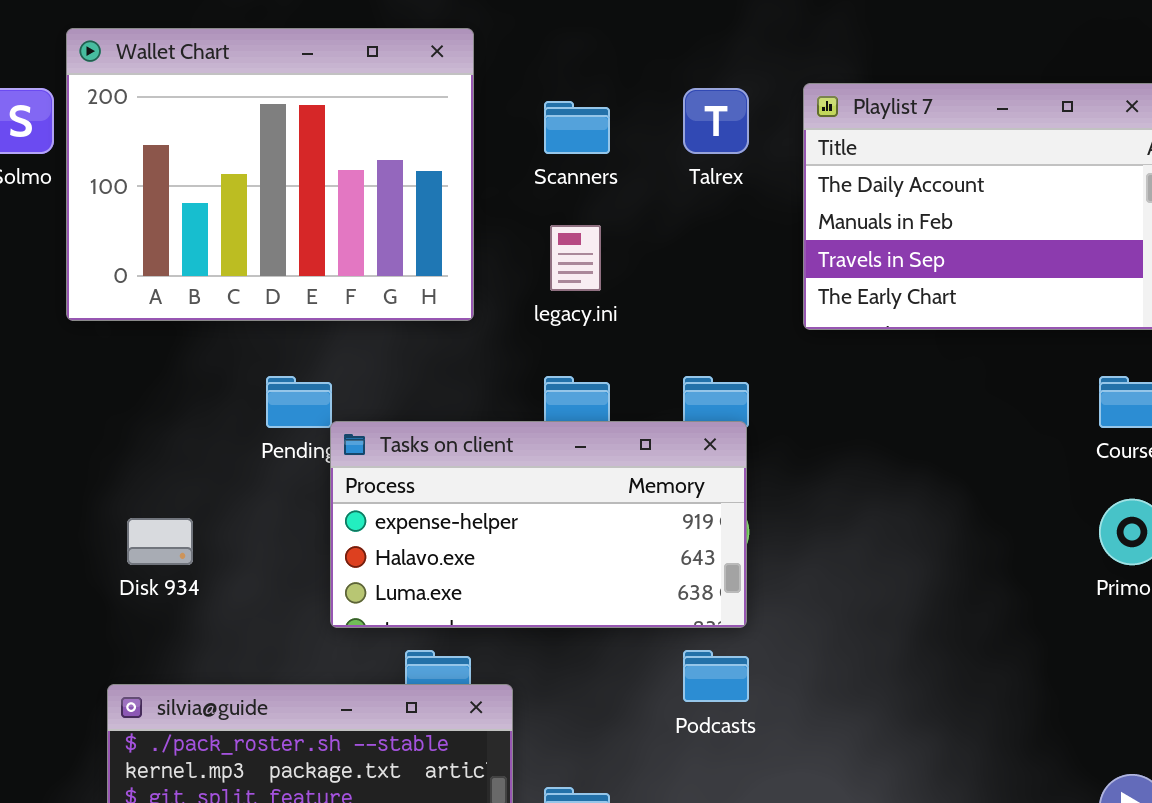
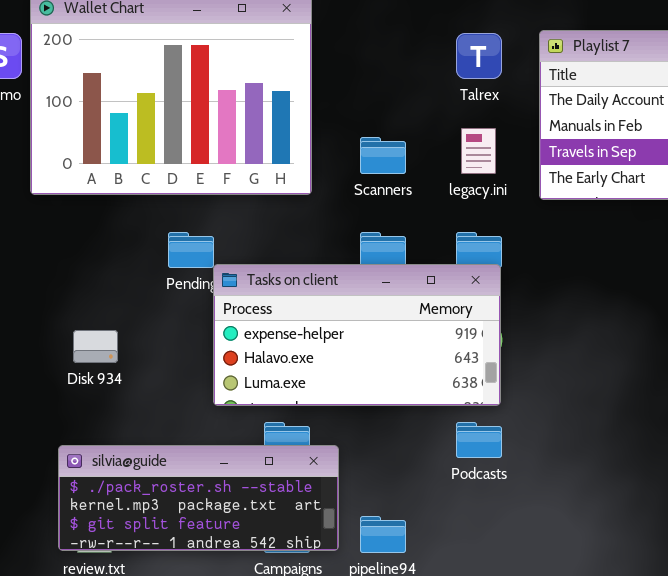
Scanners: [544,101,610,154] -> [360,137,406,174], moved
legacy.ini: [550,225,601,291] -> [461,128,496,174], moved

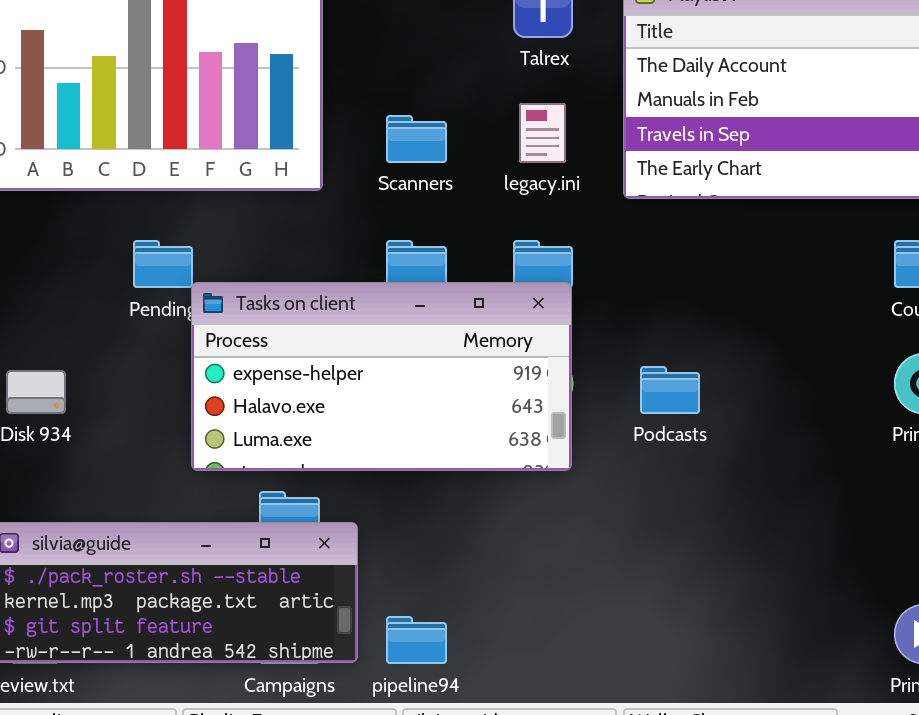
Podcasts: [456,422,502,458] -> [640,366,700,414], moved

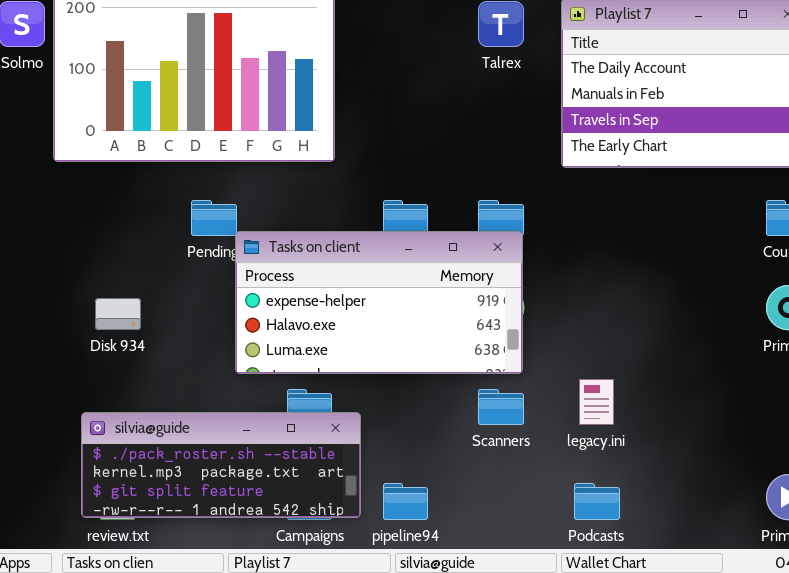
legacy.ini: [519,103,566,163] -> [579,379,614,425], moved
Scanners: [386,115,447,163] -> [478,389,524,425], moved
Podcasts: [640,366,700,414] -> [574,483,620,520], moved

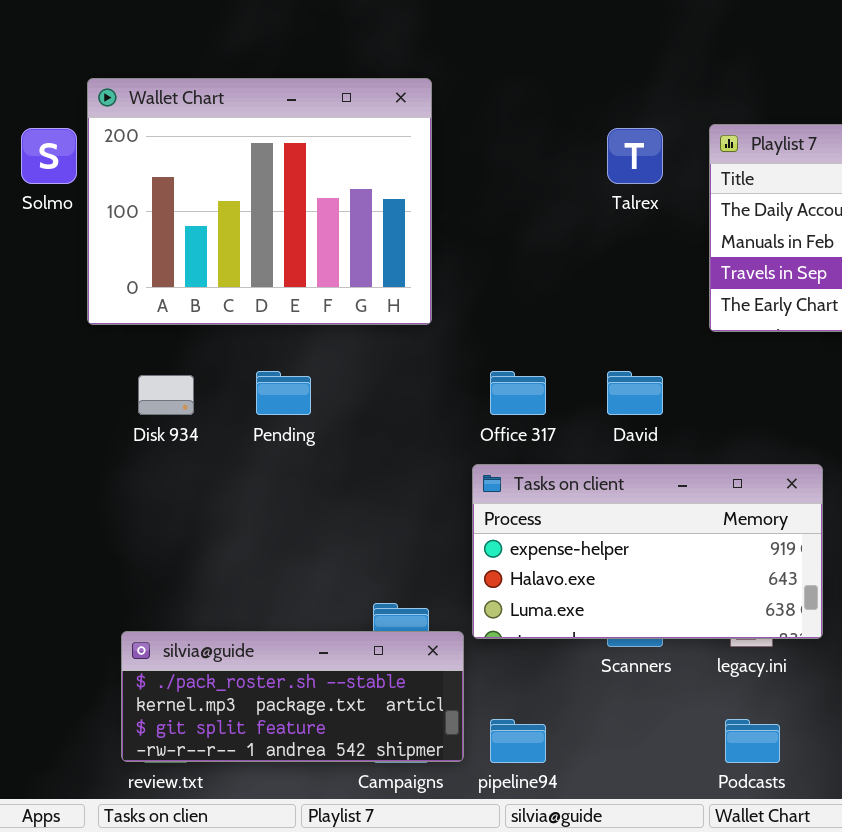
Tasks on client: [235,231,523,374] -> [472,464,823,639], moved
Disk 934: [95,298,141,330] -> [138,375,194,415], moved

